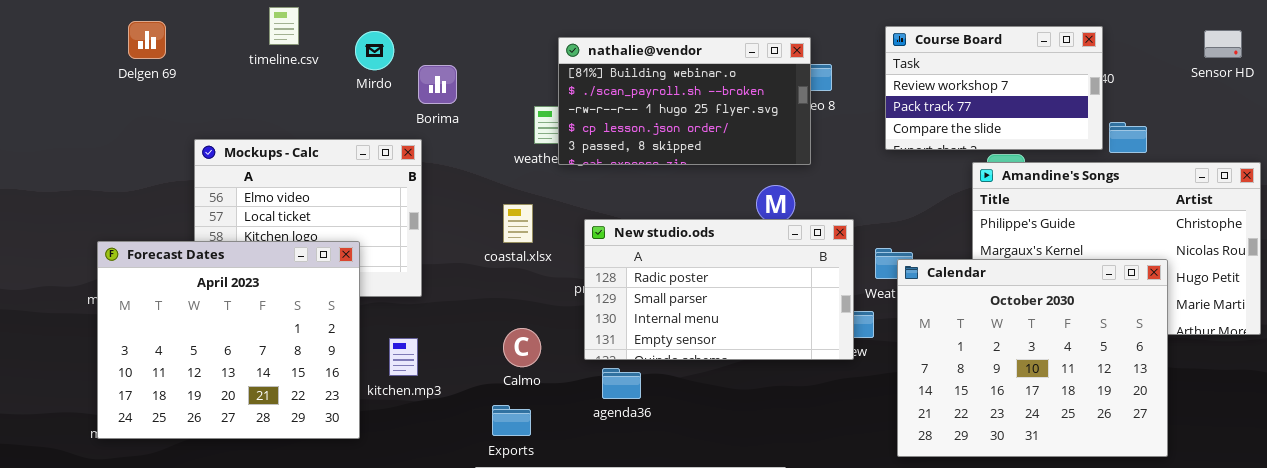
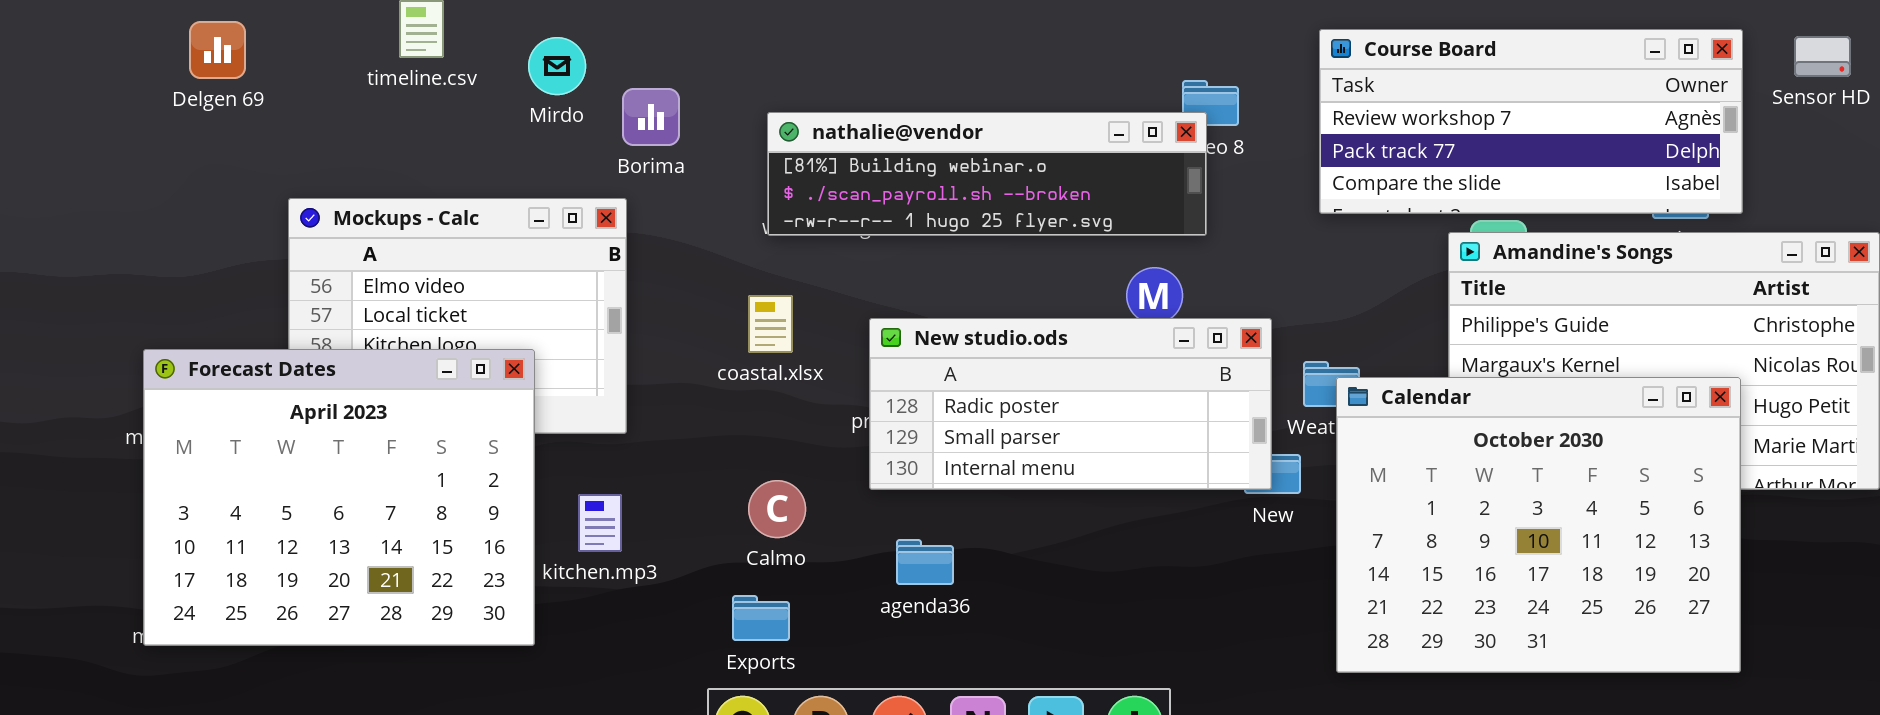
Course Board: [885,26,1103,150] -> [1319,29,1743,214], resized
nathalie@vendor: [558,37,811,165] -> [767,112,1207,236], resized
New studio.ods: [584,219,854,360] -> [869,318,1272,490], resized

